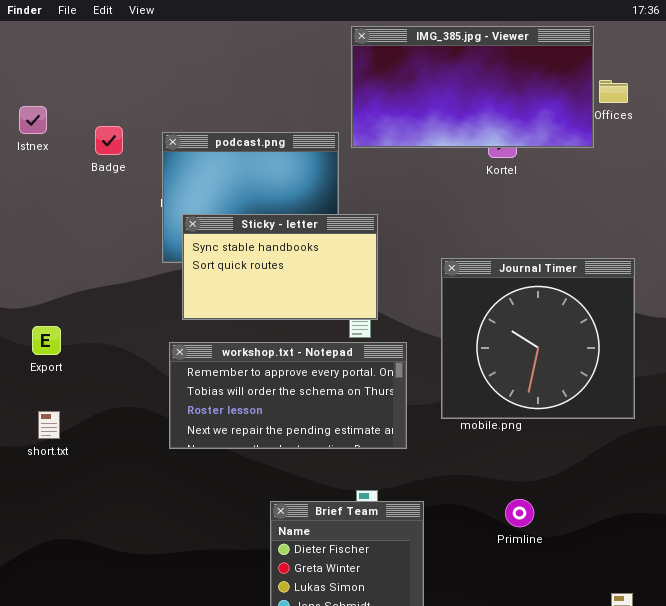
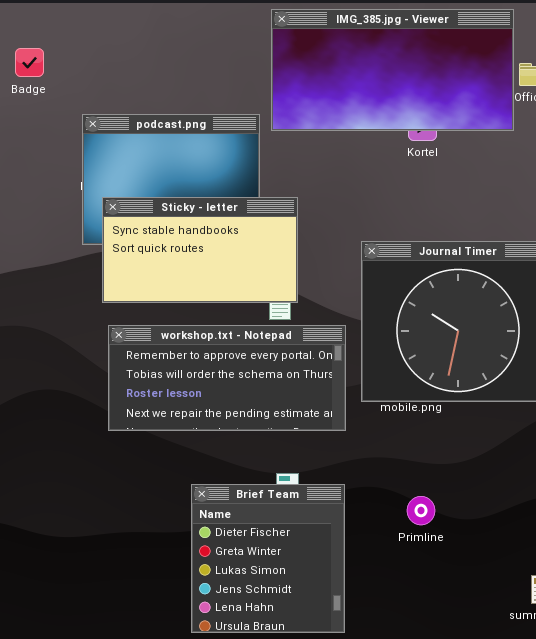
Badge: [95,126,123,155] -> [15,48,44,77], moved
workshop.txt - Notepad: [169,342,407,449] -> [108,325,346,431], moved
Primline: [505,499,534,527] -> [407,496,435,525], moved

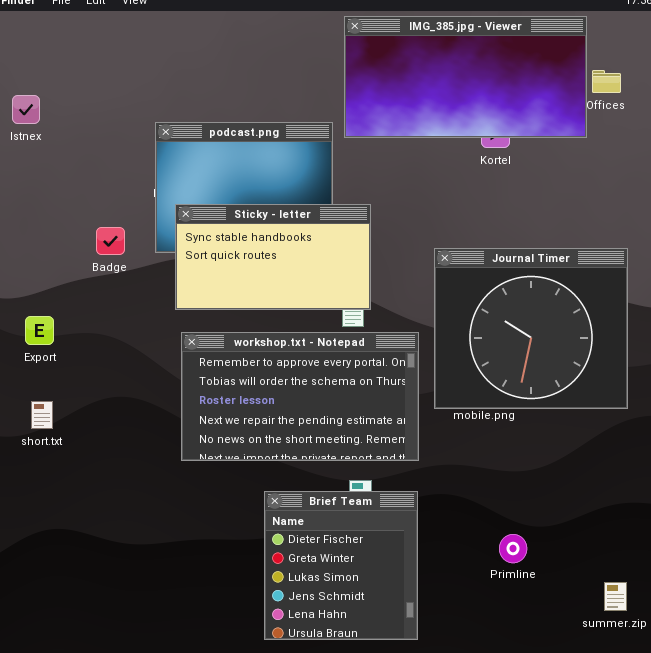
Badge: [15,48,44,77] -> [96,227,125,255], moved
workshop.txt - Notepad: [108,325,346,431] -> [181,332,419,461], resized
Primline: [407,496,435,525] -> [499,534,527,563], moved

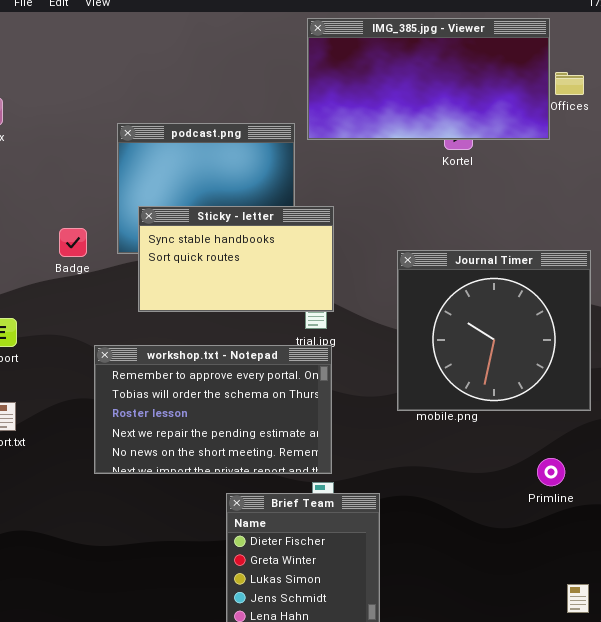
workshop.txt - Notepad: [181,332,419,461] -> [94,345,332,474], moved
Primline: [499,534,527,563] -> [537,458,565,486], moved

